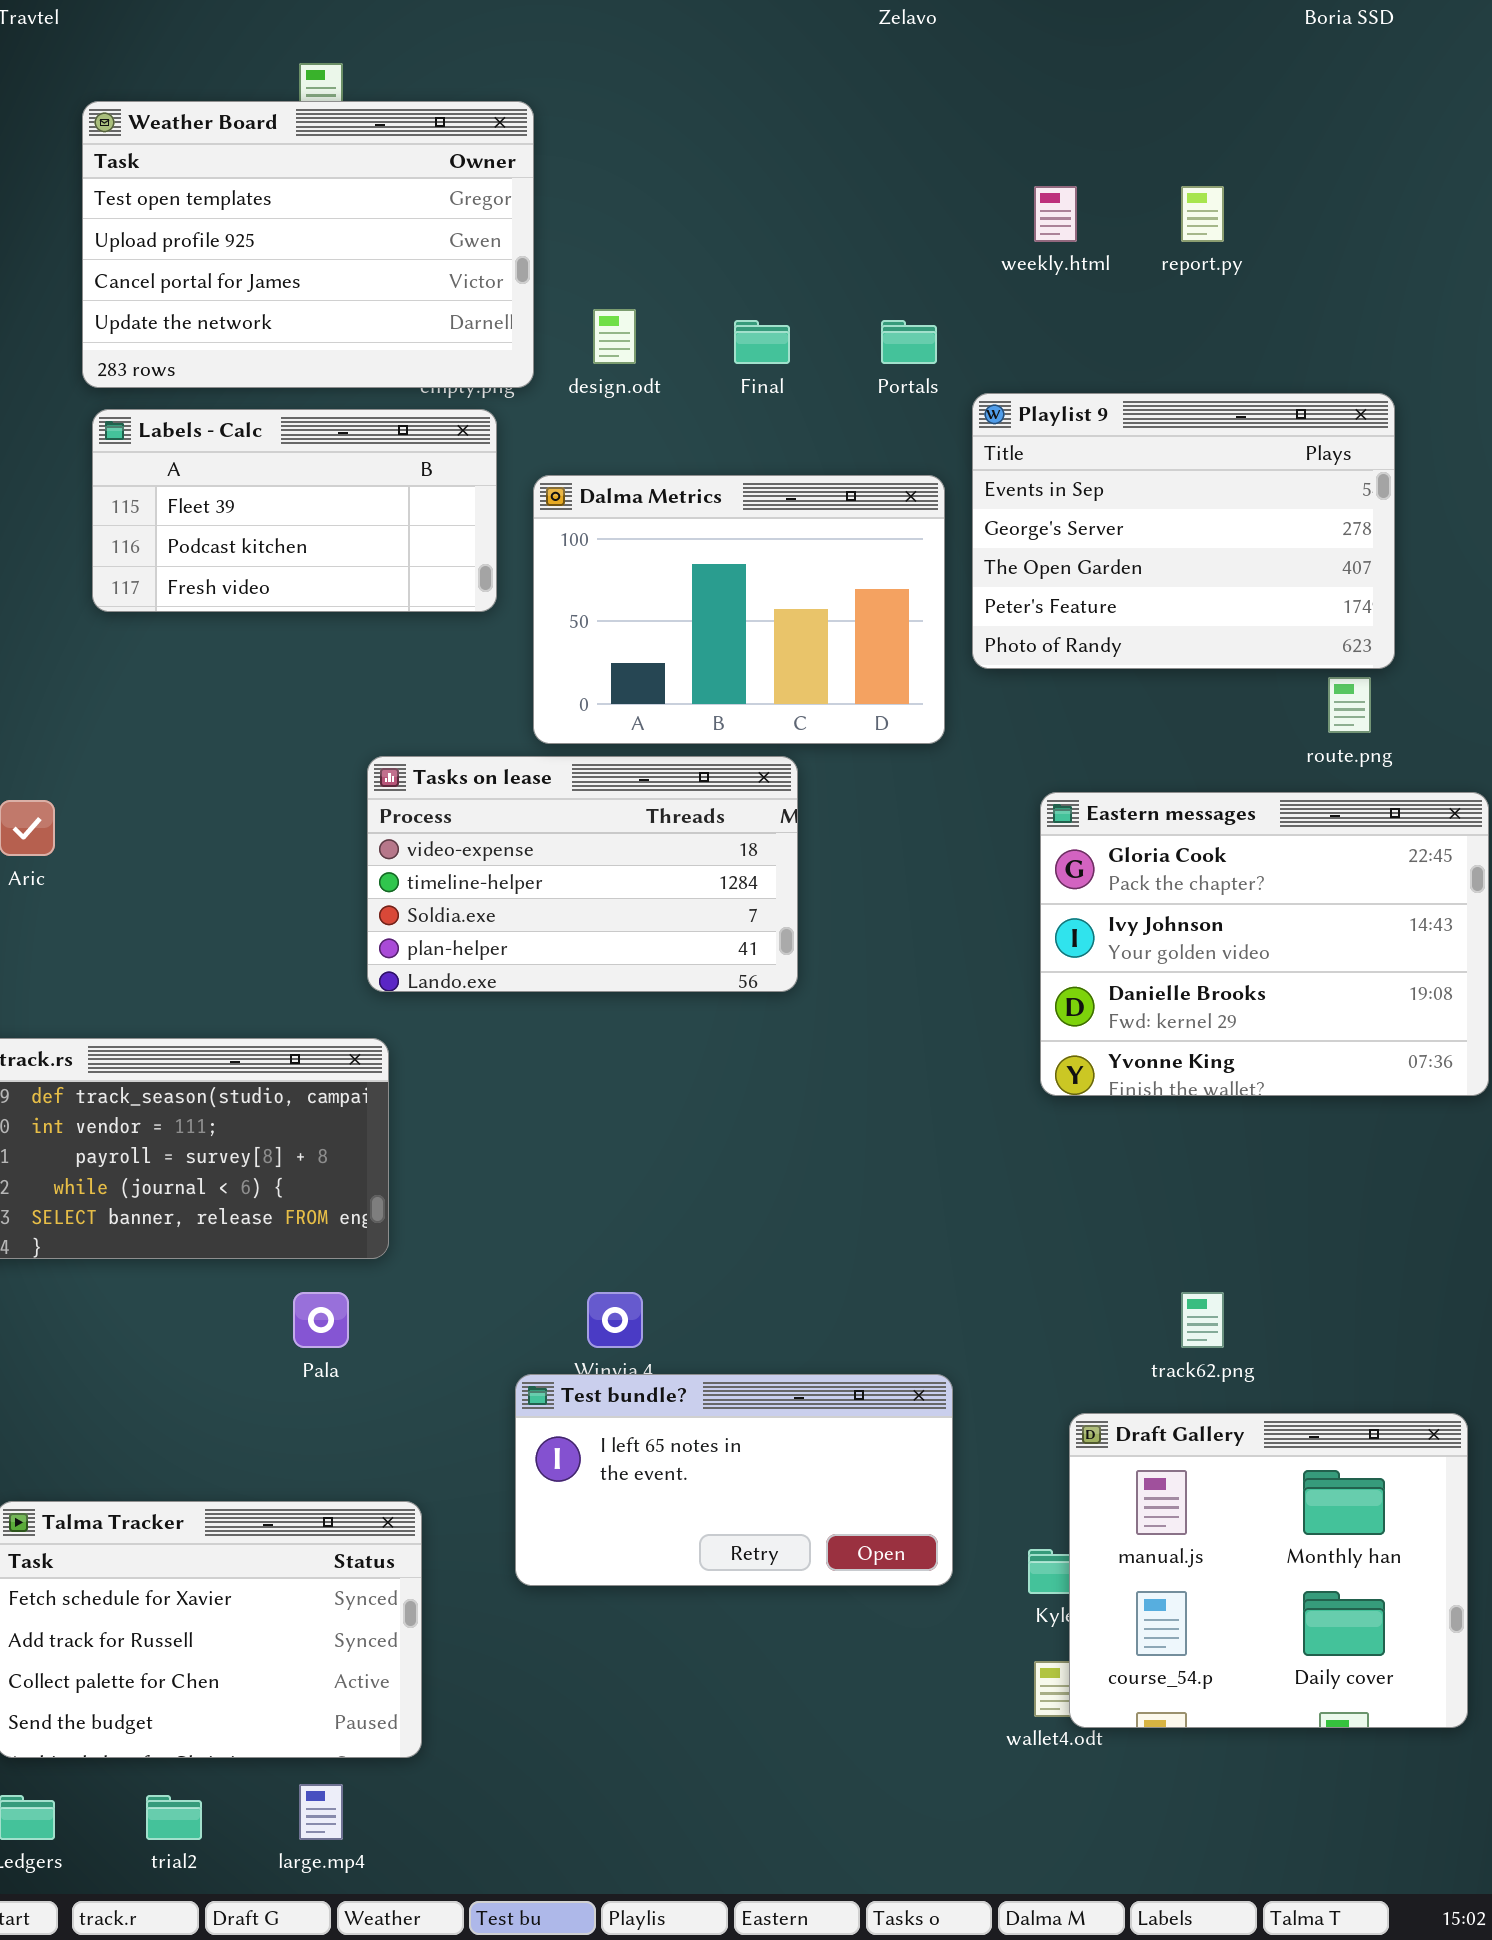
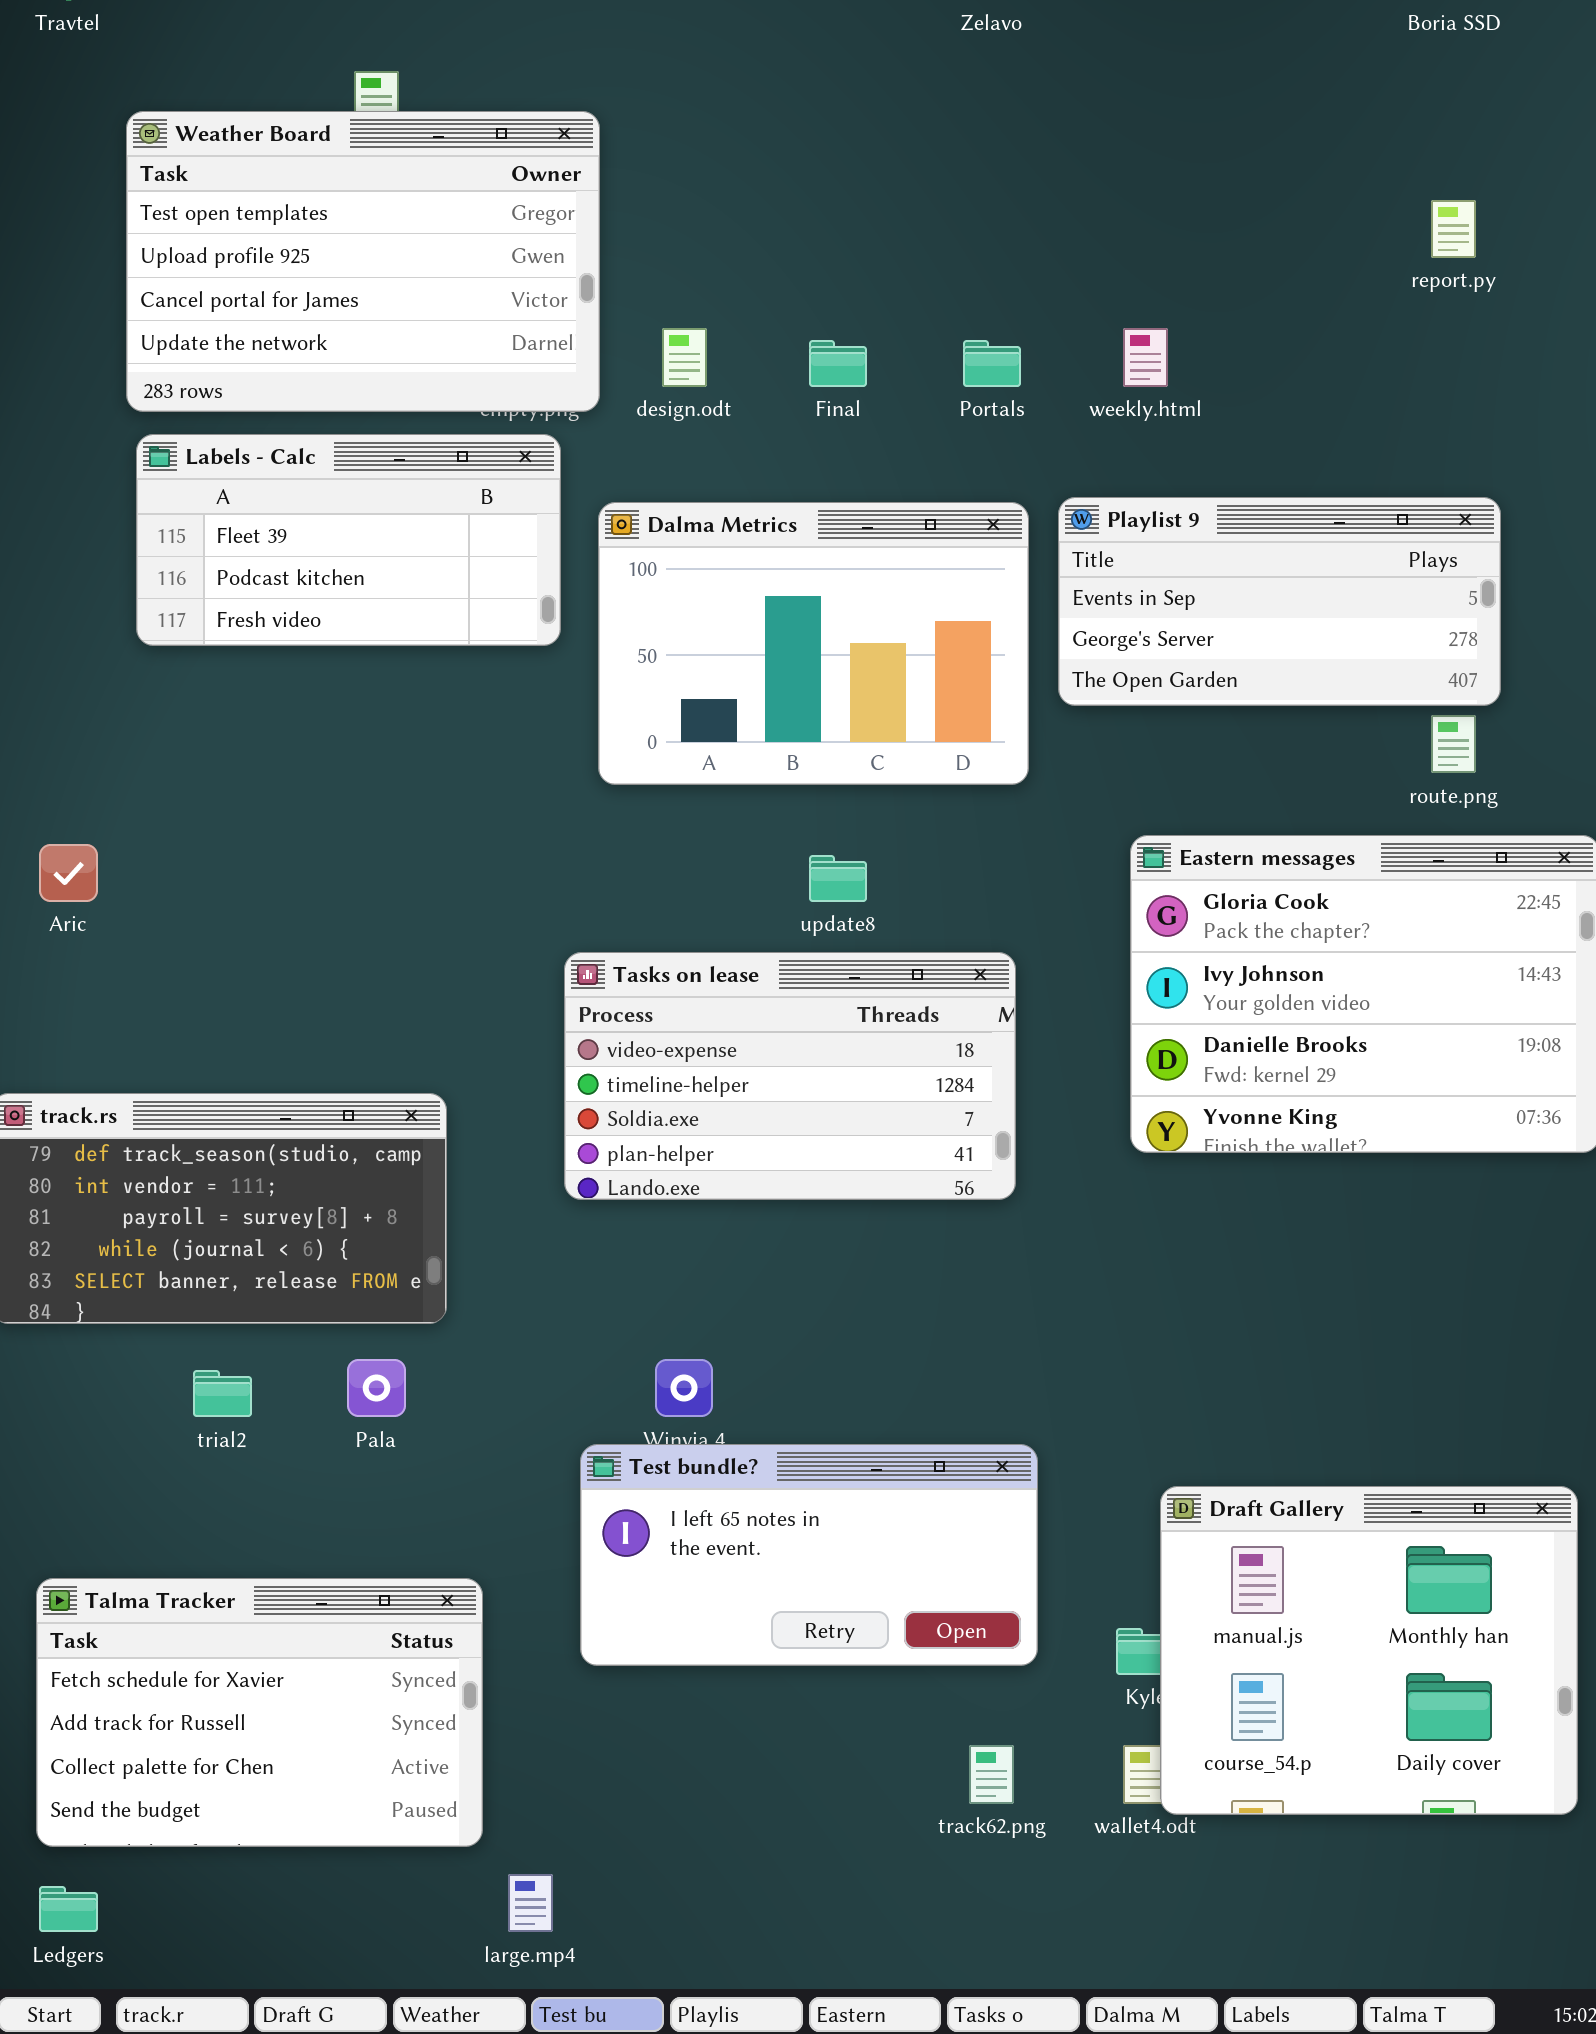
weekly.html: [1034,186,1077,242] -> [1123,328,1168,387], moved
report.py: [1181,186,1224,242] -> [1431,200,1476,258], moved
Playlist 9: [972,393,1395,669] -> [1058,497,1501,706], resized
Tasks on lease: [367,756,798,992] -> [564,952,1016,1200], moved
track62.png: [1181,1292,1224,1348] -> [969,1745,1014,1804], moved
large.mp4: [299,1784,343,1840] -> [508,1874,553,1932], moved
trial2: [146,1795,202,1840] -> [193,1370,252,1417], moved

